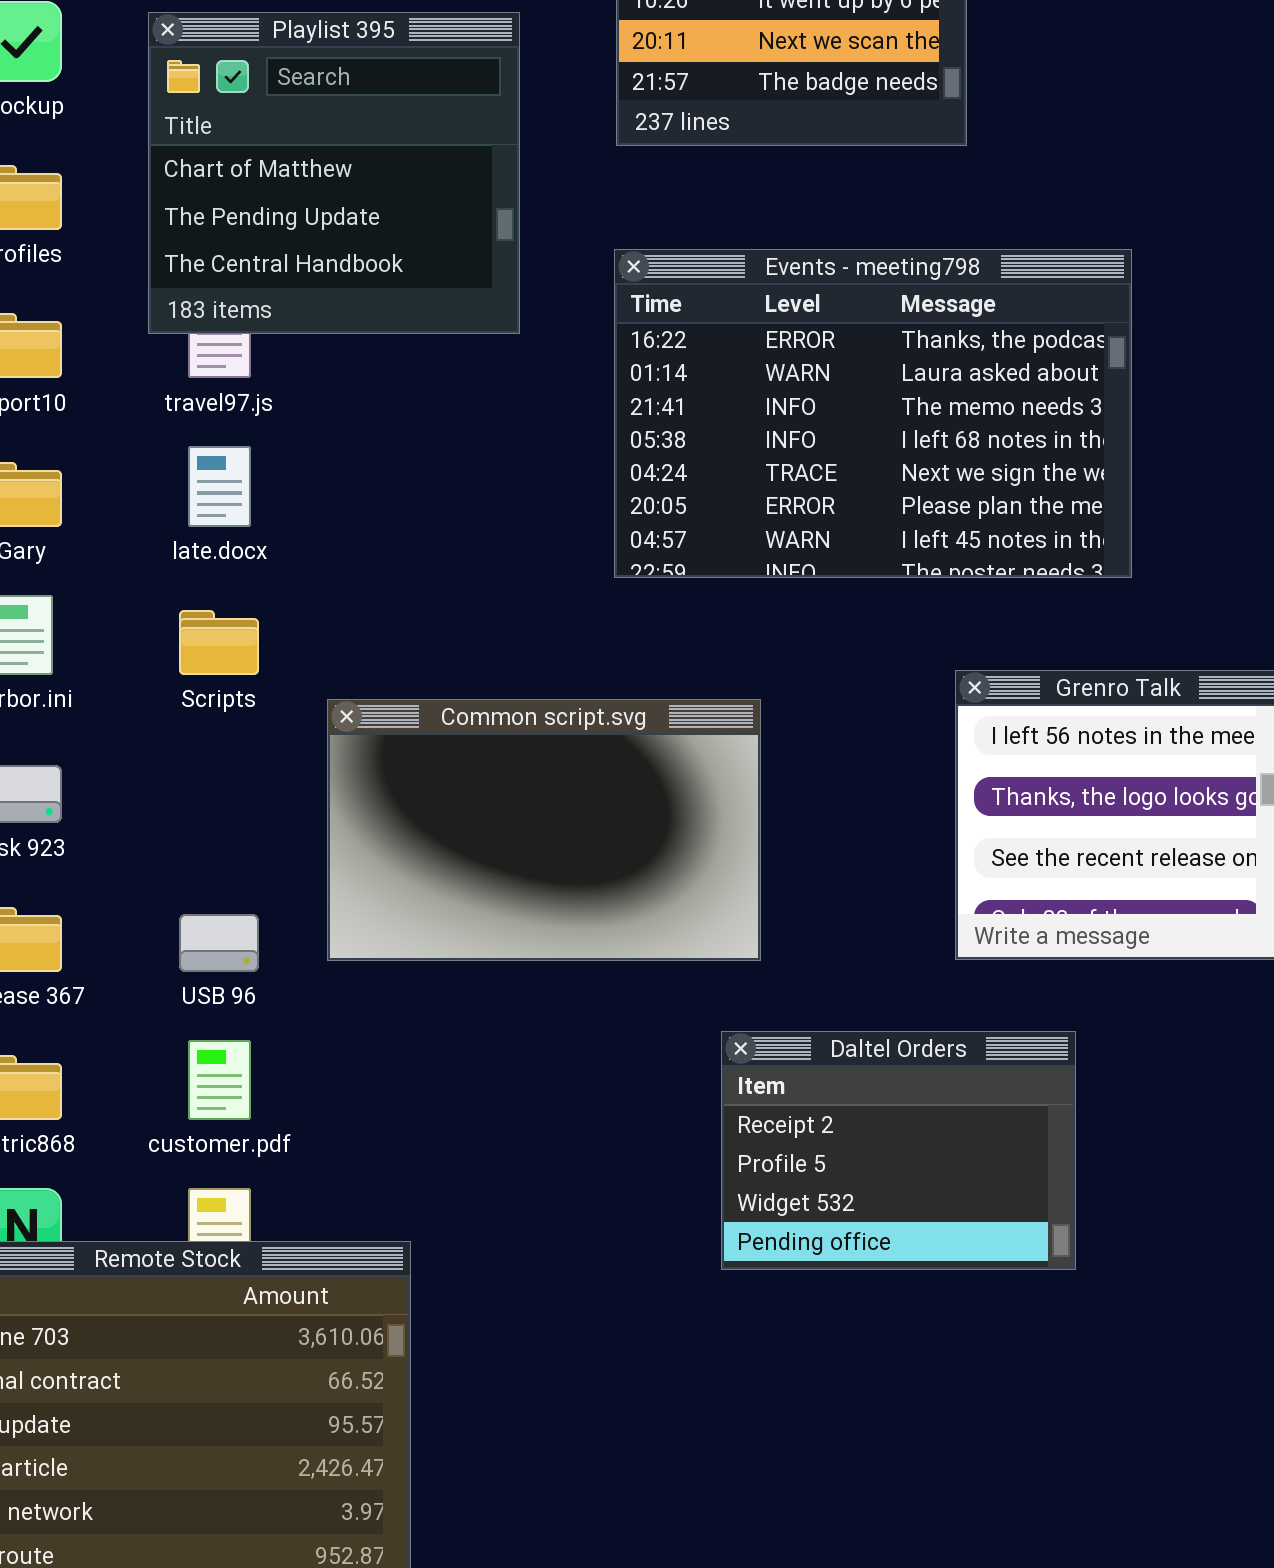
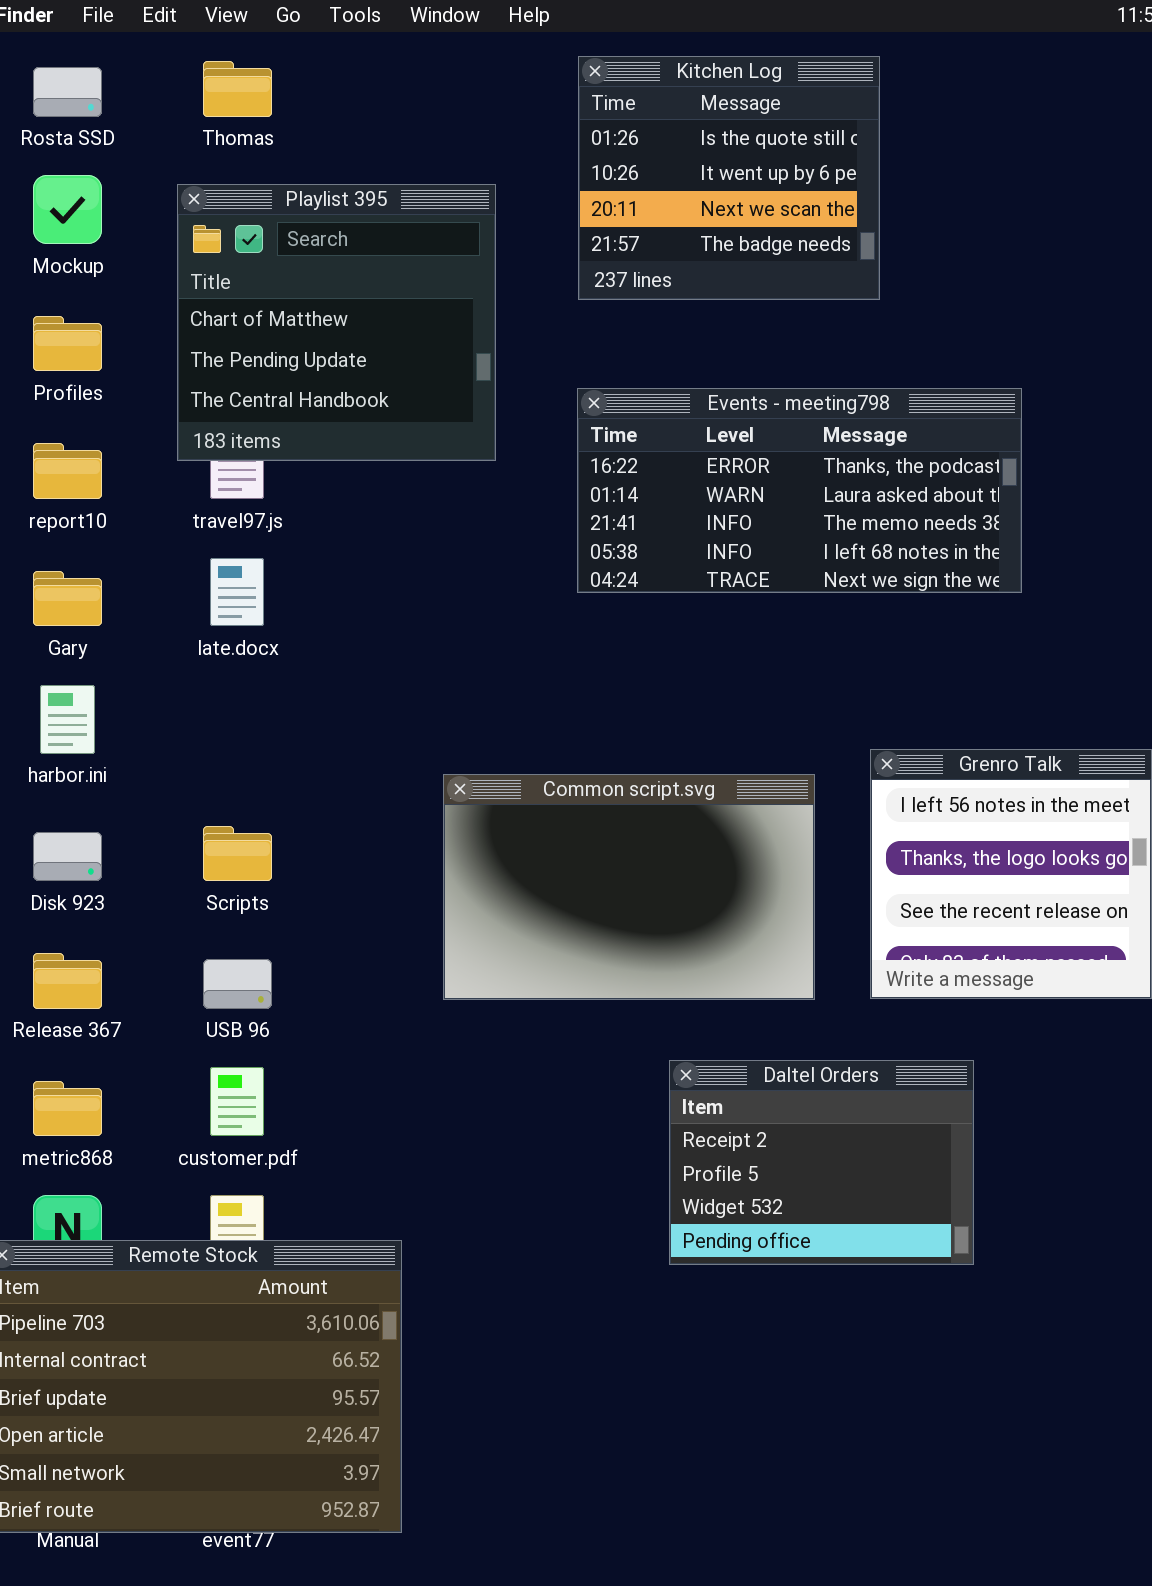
Events - meeting798: [614,249,1132,578] -> [577,388,1022,593], resized
Scripts: [179,610,259,675] -> [203,826,272,881], moved
Common script.svg: [327,699,761,961] -> [443,774,815,1000], moved

